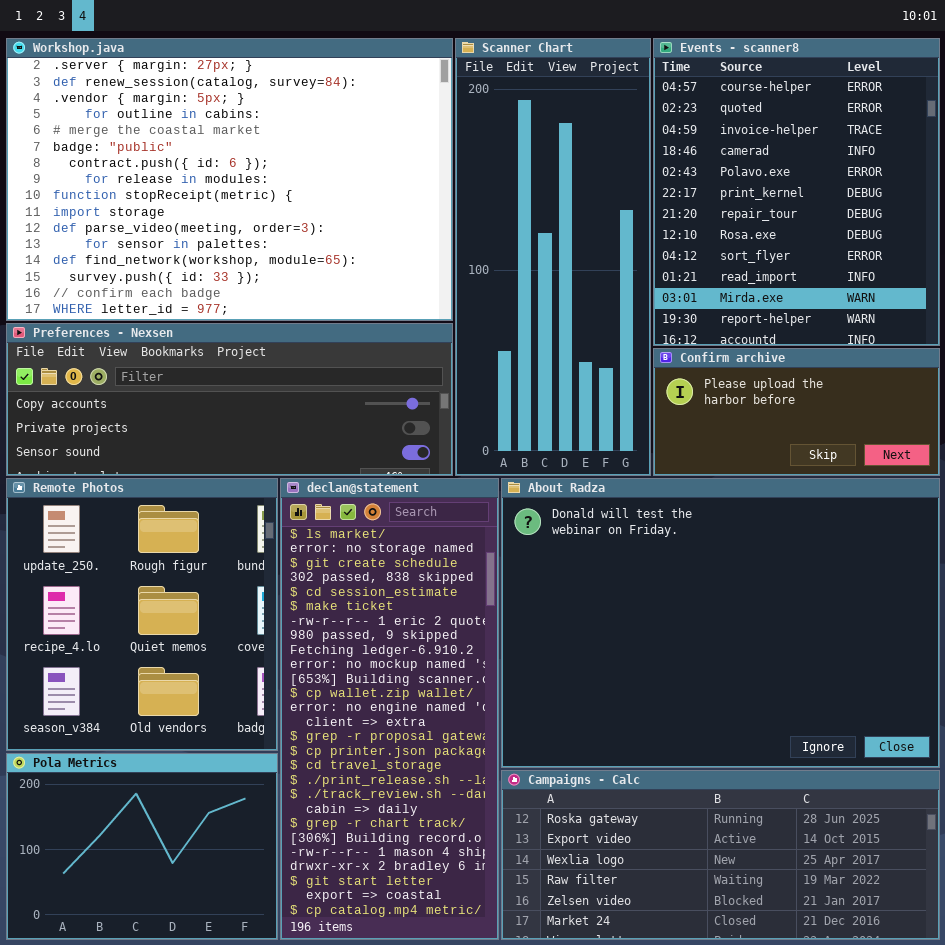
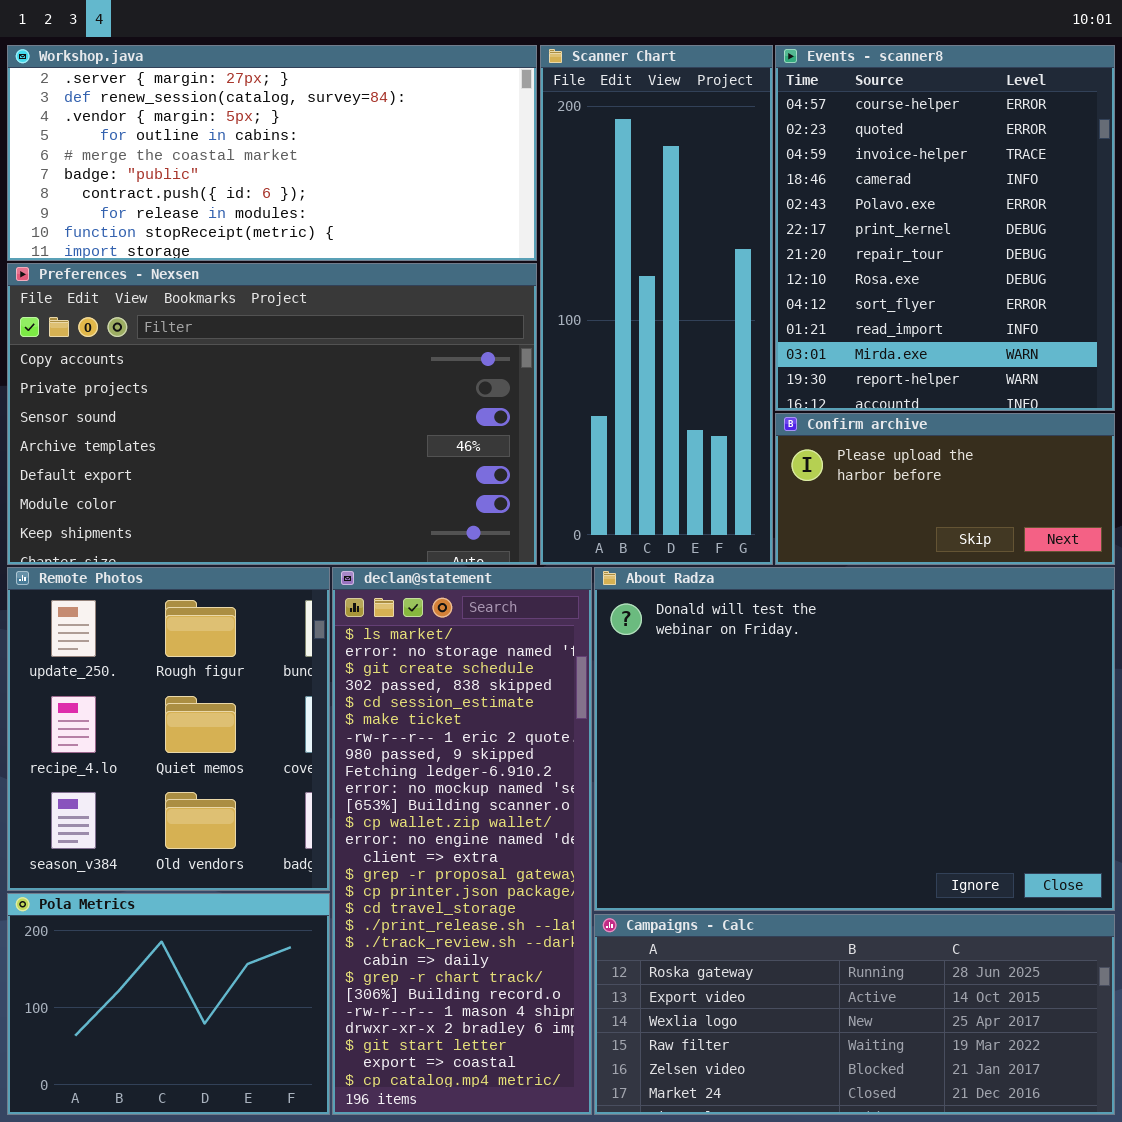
Workshop.java: [6,38,453,321] -> [7,45,537,261], resized
Preferences - Nexsen: [6,323,453,476] -> [7,263,537,565], resized

